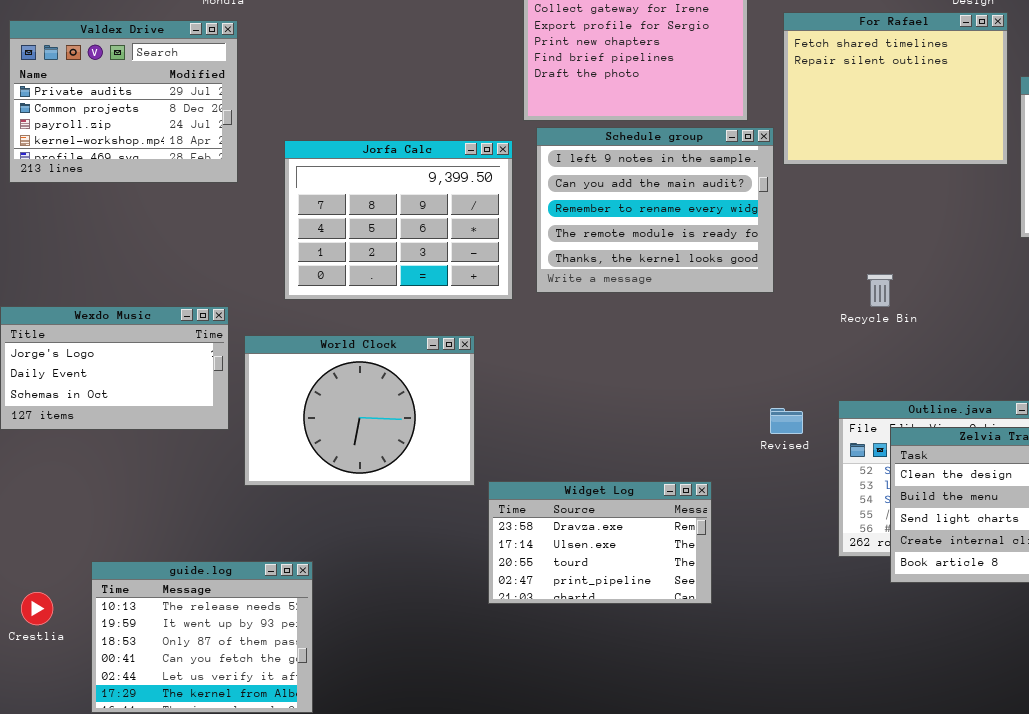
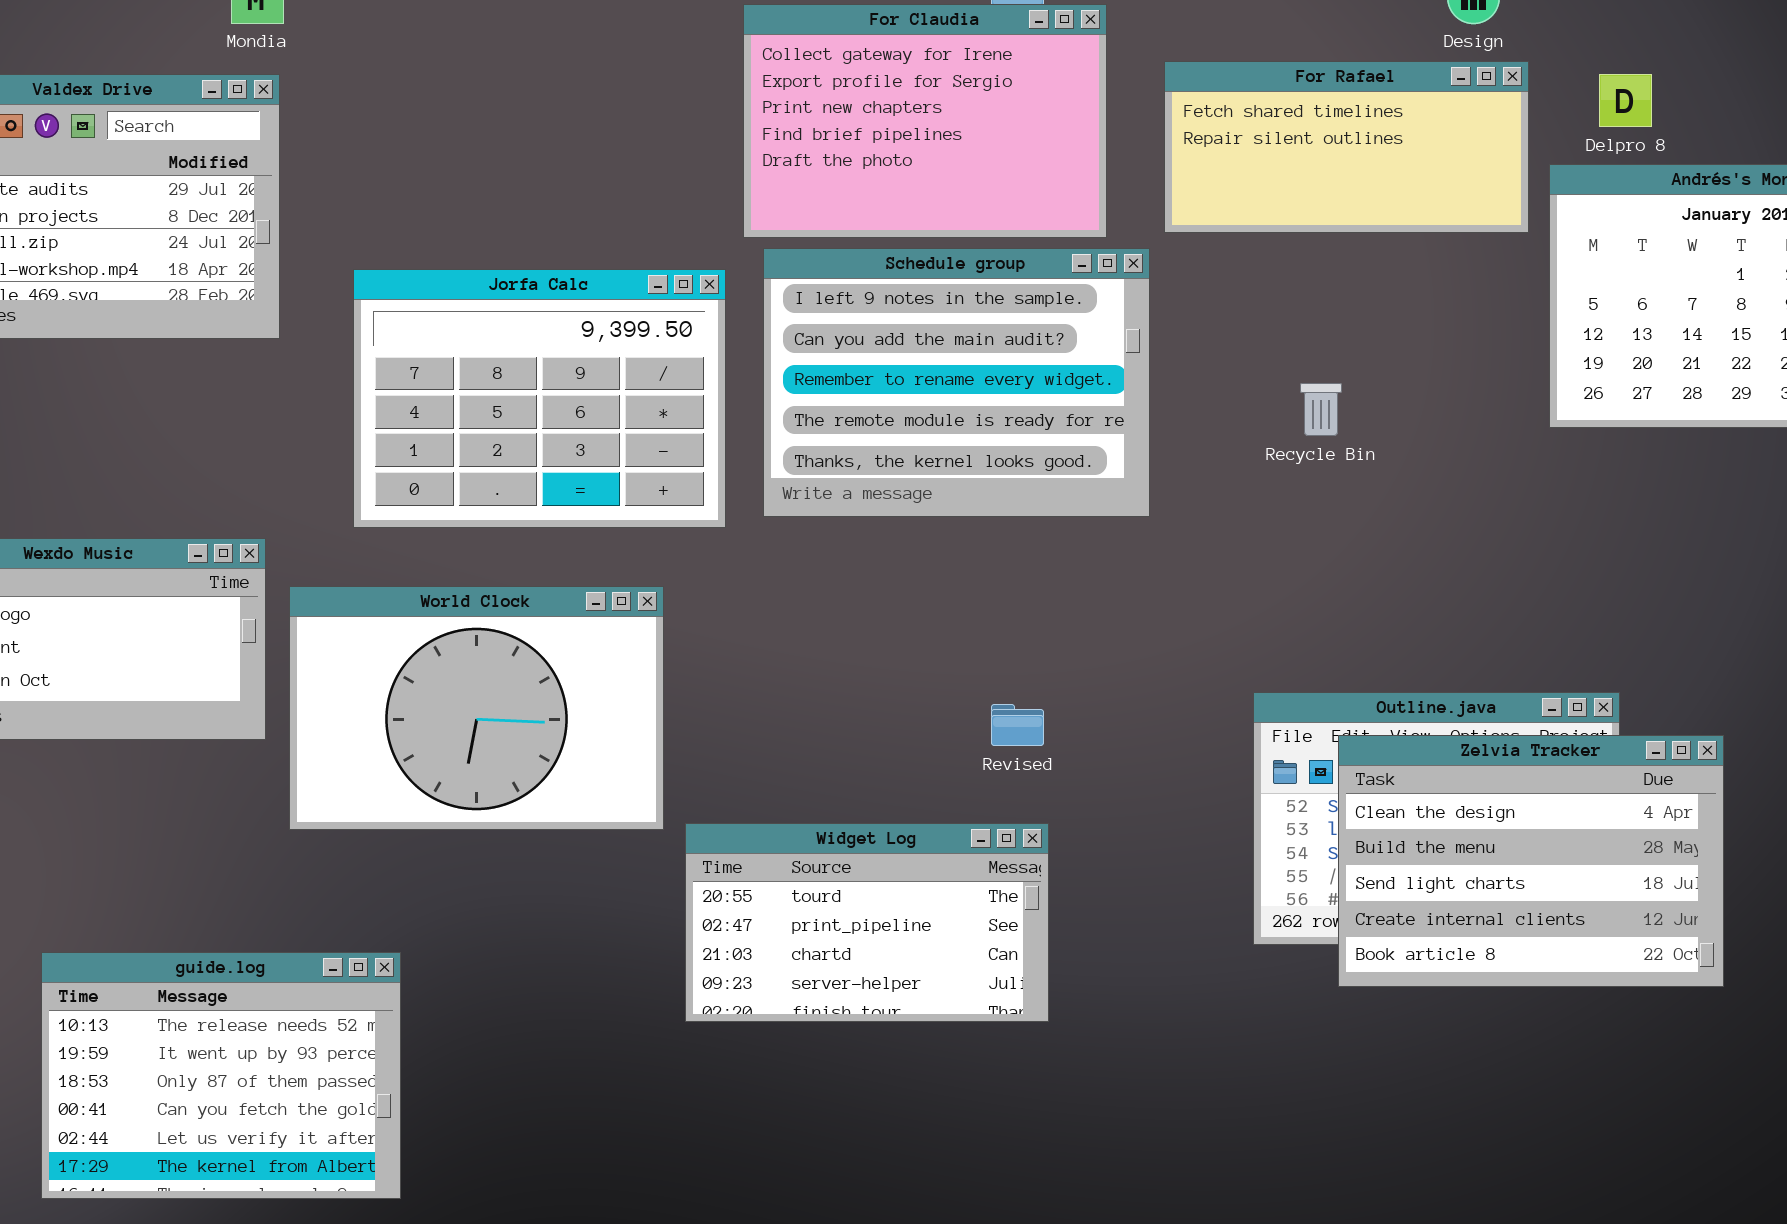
For Rafael: [783,12,1008,165] -> [1164,61,1529,233], resized
Recycle Bin: [867,274,893,307] -> [1300,383,1342,436], moved
Revised: [770,408,803,434] -> [991,704,1044,746], moved
Widget Log: [488,481,712,604] -> [685,823,1049,1022], scrolled down 2 rows

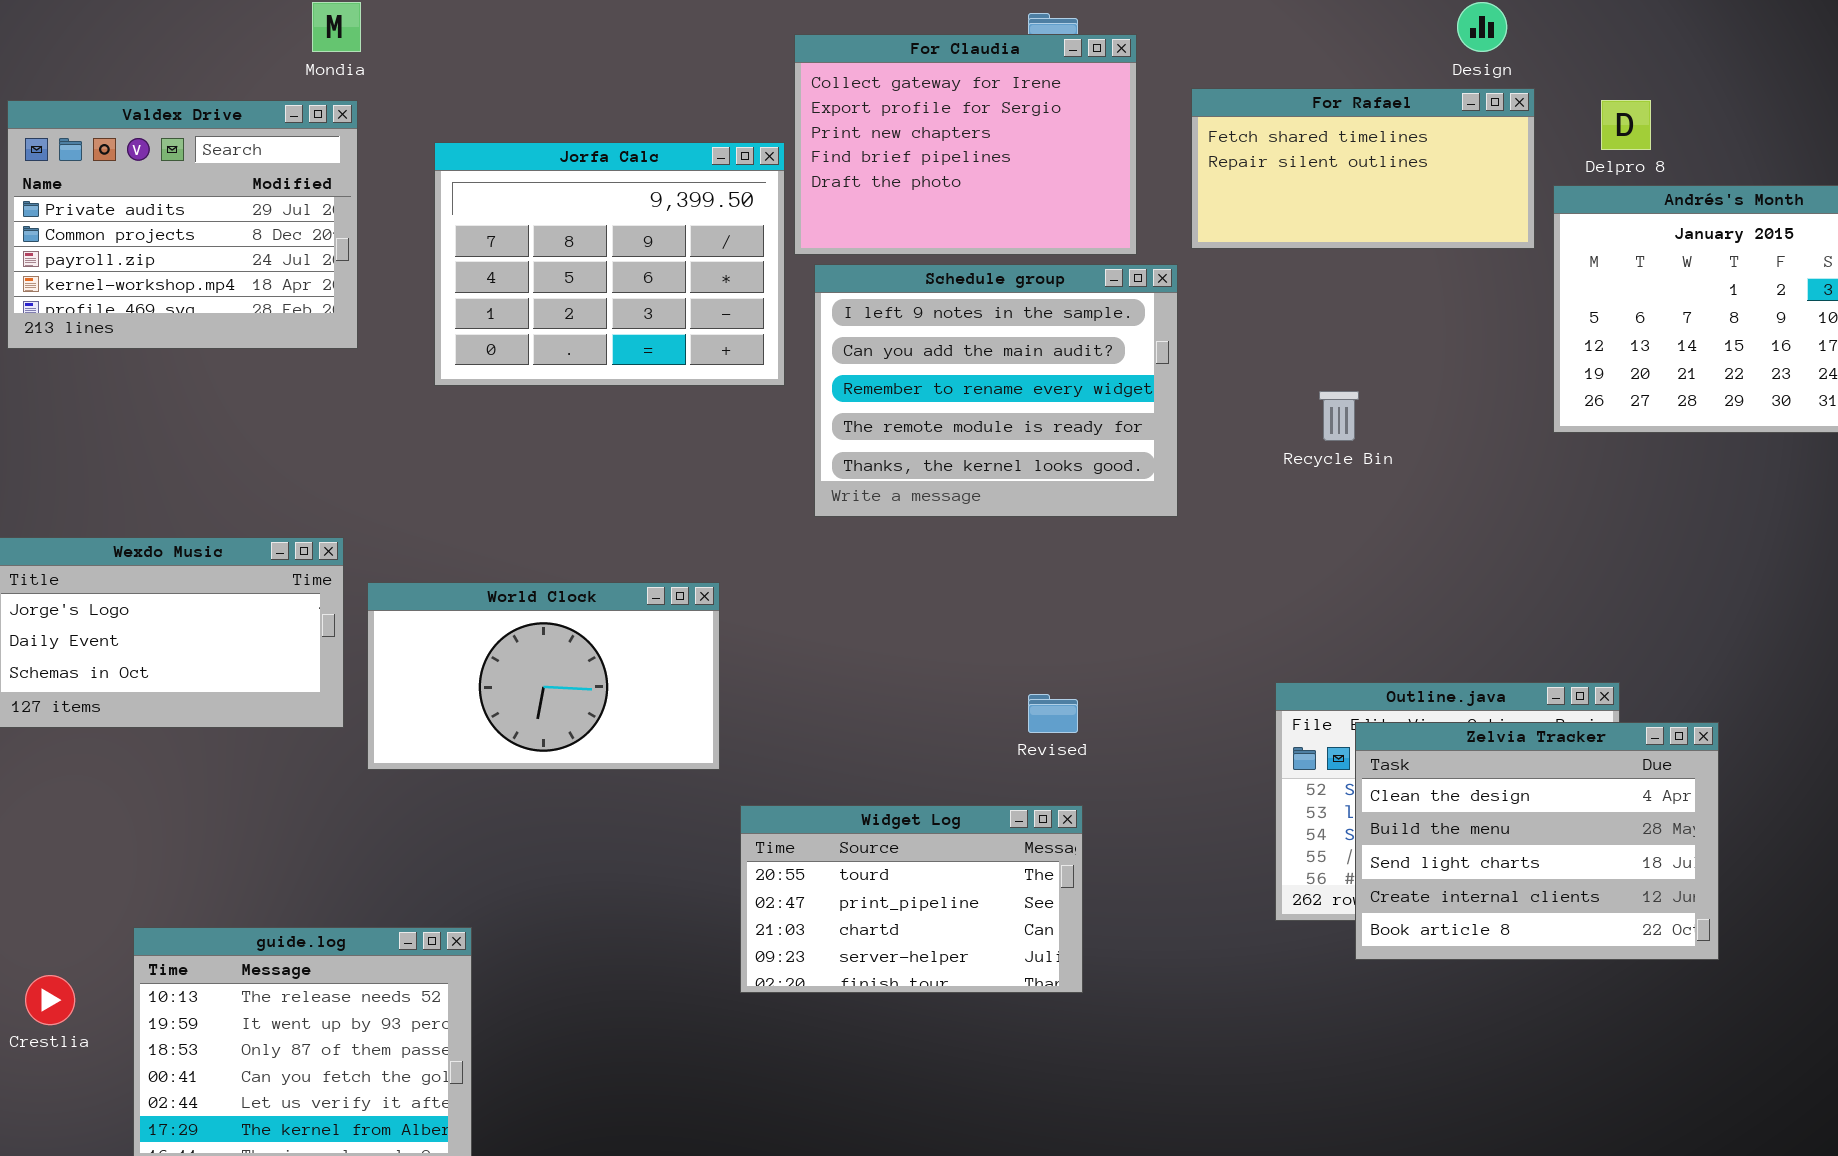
Jorfa Calc: [353,269,726,528] -> [434,142,785,386], moved
World Clock: [289,586,664,830] -> [367,582,720,770], resized

